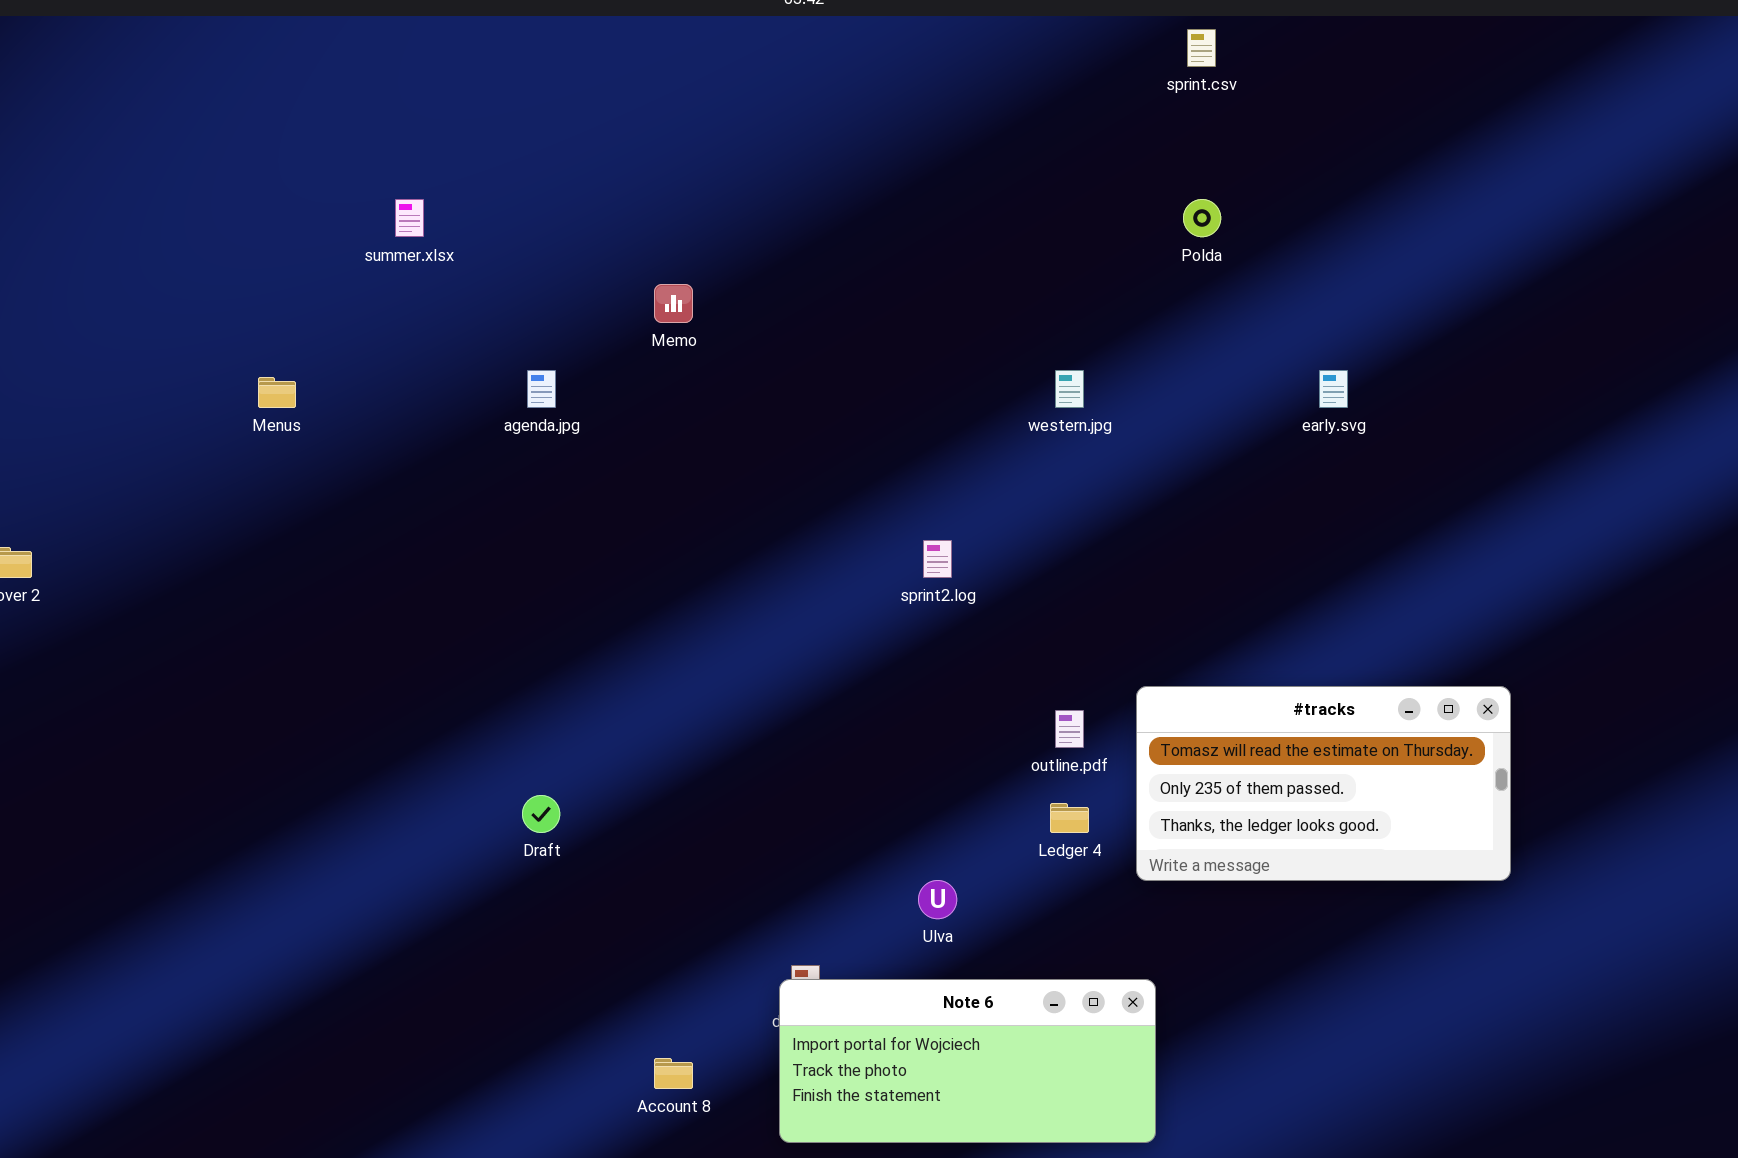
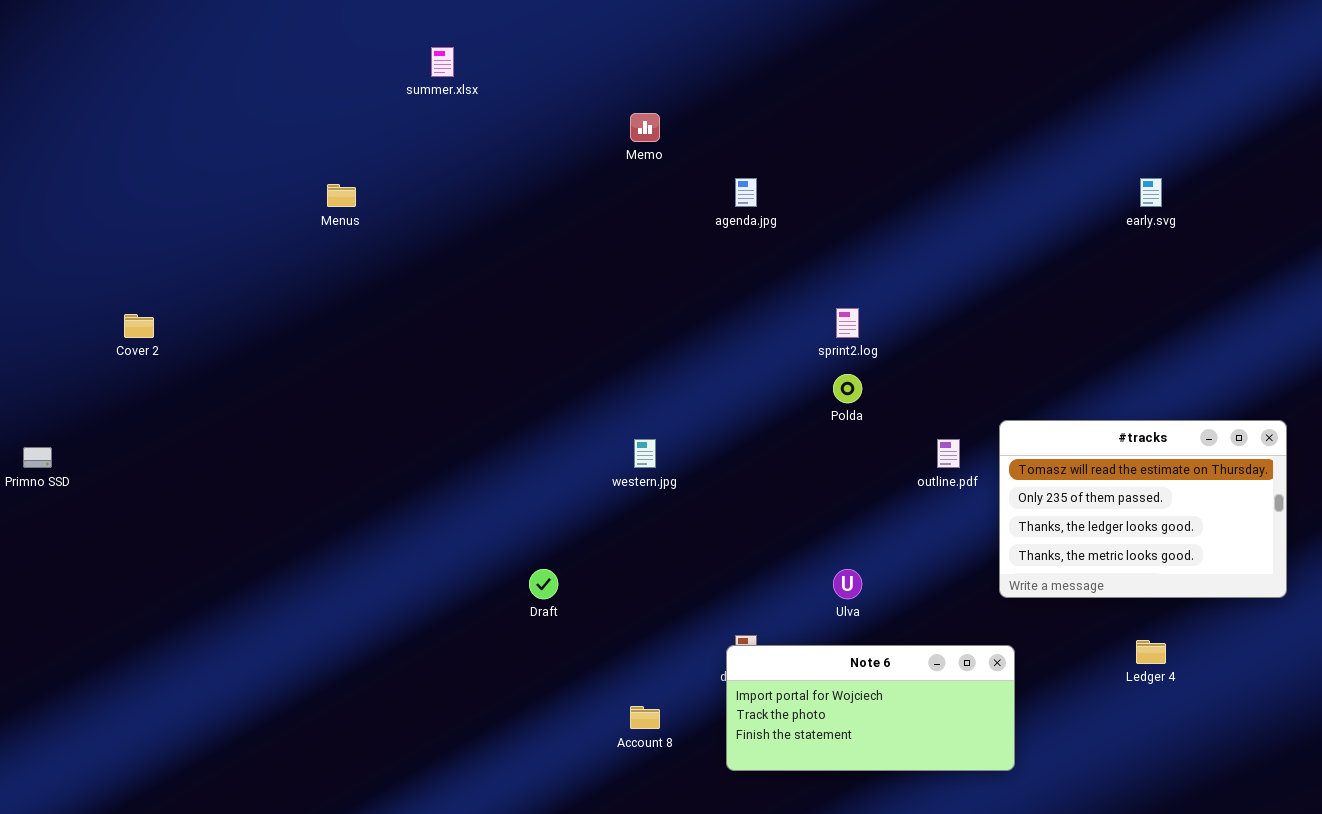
Polda: [1183,199,1221,237] -> [833,374,862,403], moved
agenda.jpg: [527,370,556,408] -> [735,178,757,207], moved
western.jpg: [1055,370,1084,408] -> [634,439,656,468], moved
#tracks: [1136,686,1511,881] -> [999,420,1287,598], resized
Draft: [522,795,560,833] -> [529,569,558,599], moved
Ledger 4: [1050,803,1089,833] -> [1136,640,1166,664], moved

